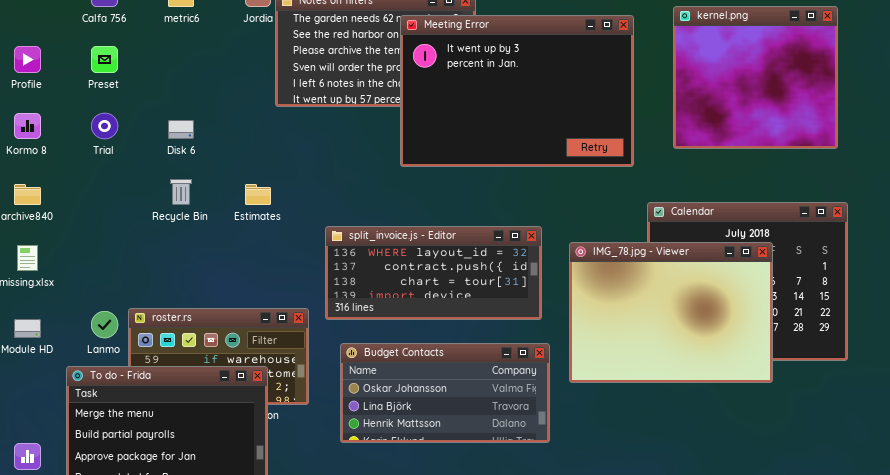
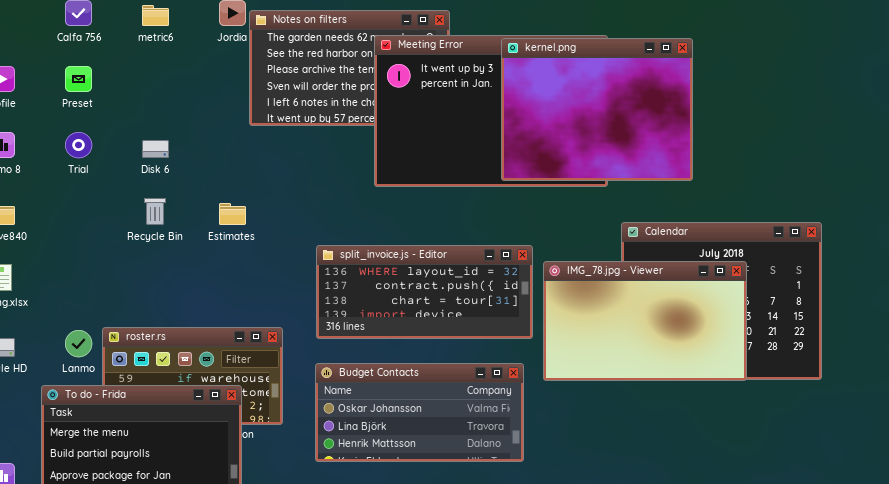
kernel.png: [673,6,838,149] -> [501,38,693,181], moved, resized
split_invoice.js - Editor: [325,226,542,320] -> [316,245,533,339], moved
IMG_78.jpg - Viewer: [569,242,773,383] -> [543,261,747,381], resized

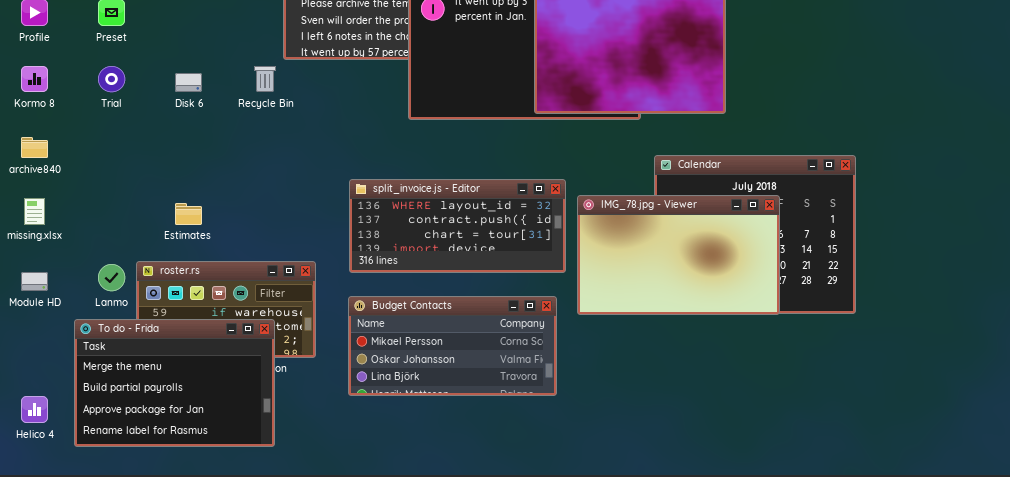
Recycle Bin: [144,198,166,225] -> [254,66,276,92], moved
Estimates: [219,203,246,225] -> [175,203,202,225], moved
Budget Contacts: [315,363,524,462] -> [348,296,557,396], scrolled up 1 row

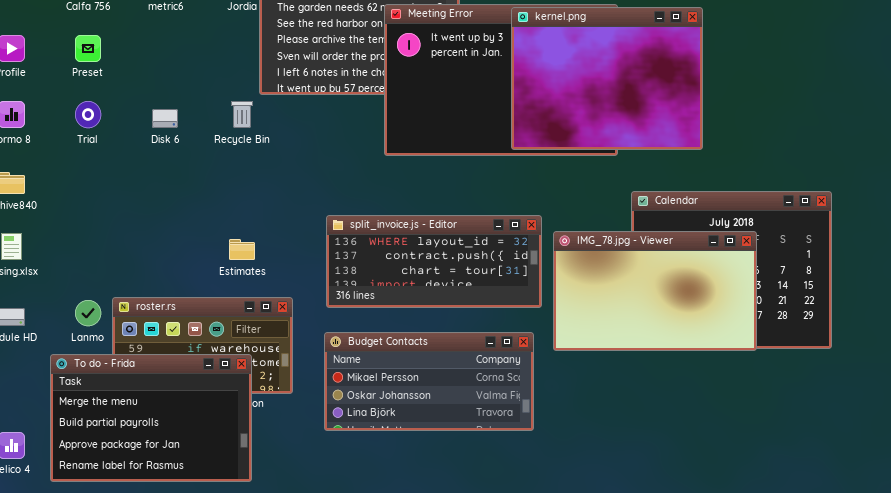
Estimates: [175,203,202,225] -> [229,239,255,260], moved

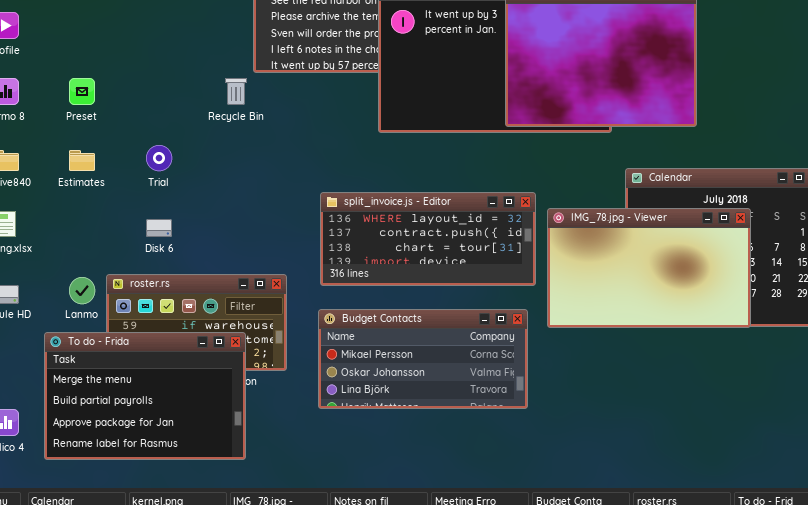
Preset: [75,35,101,62] -> [69,78,95,105], moved
Trial: [75,101,101,128] -> [146,145,172,171], moved
Disk 6: [152,109,178,128] -> [146,219,172,237], moved
Estimates: [229,239,255,260] -> [69,150,95,171], moved

